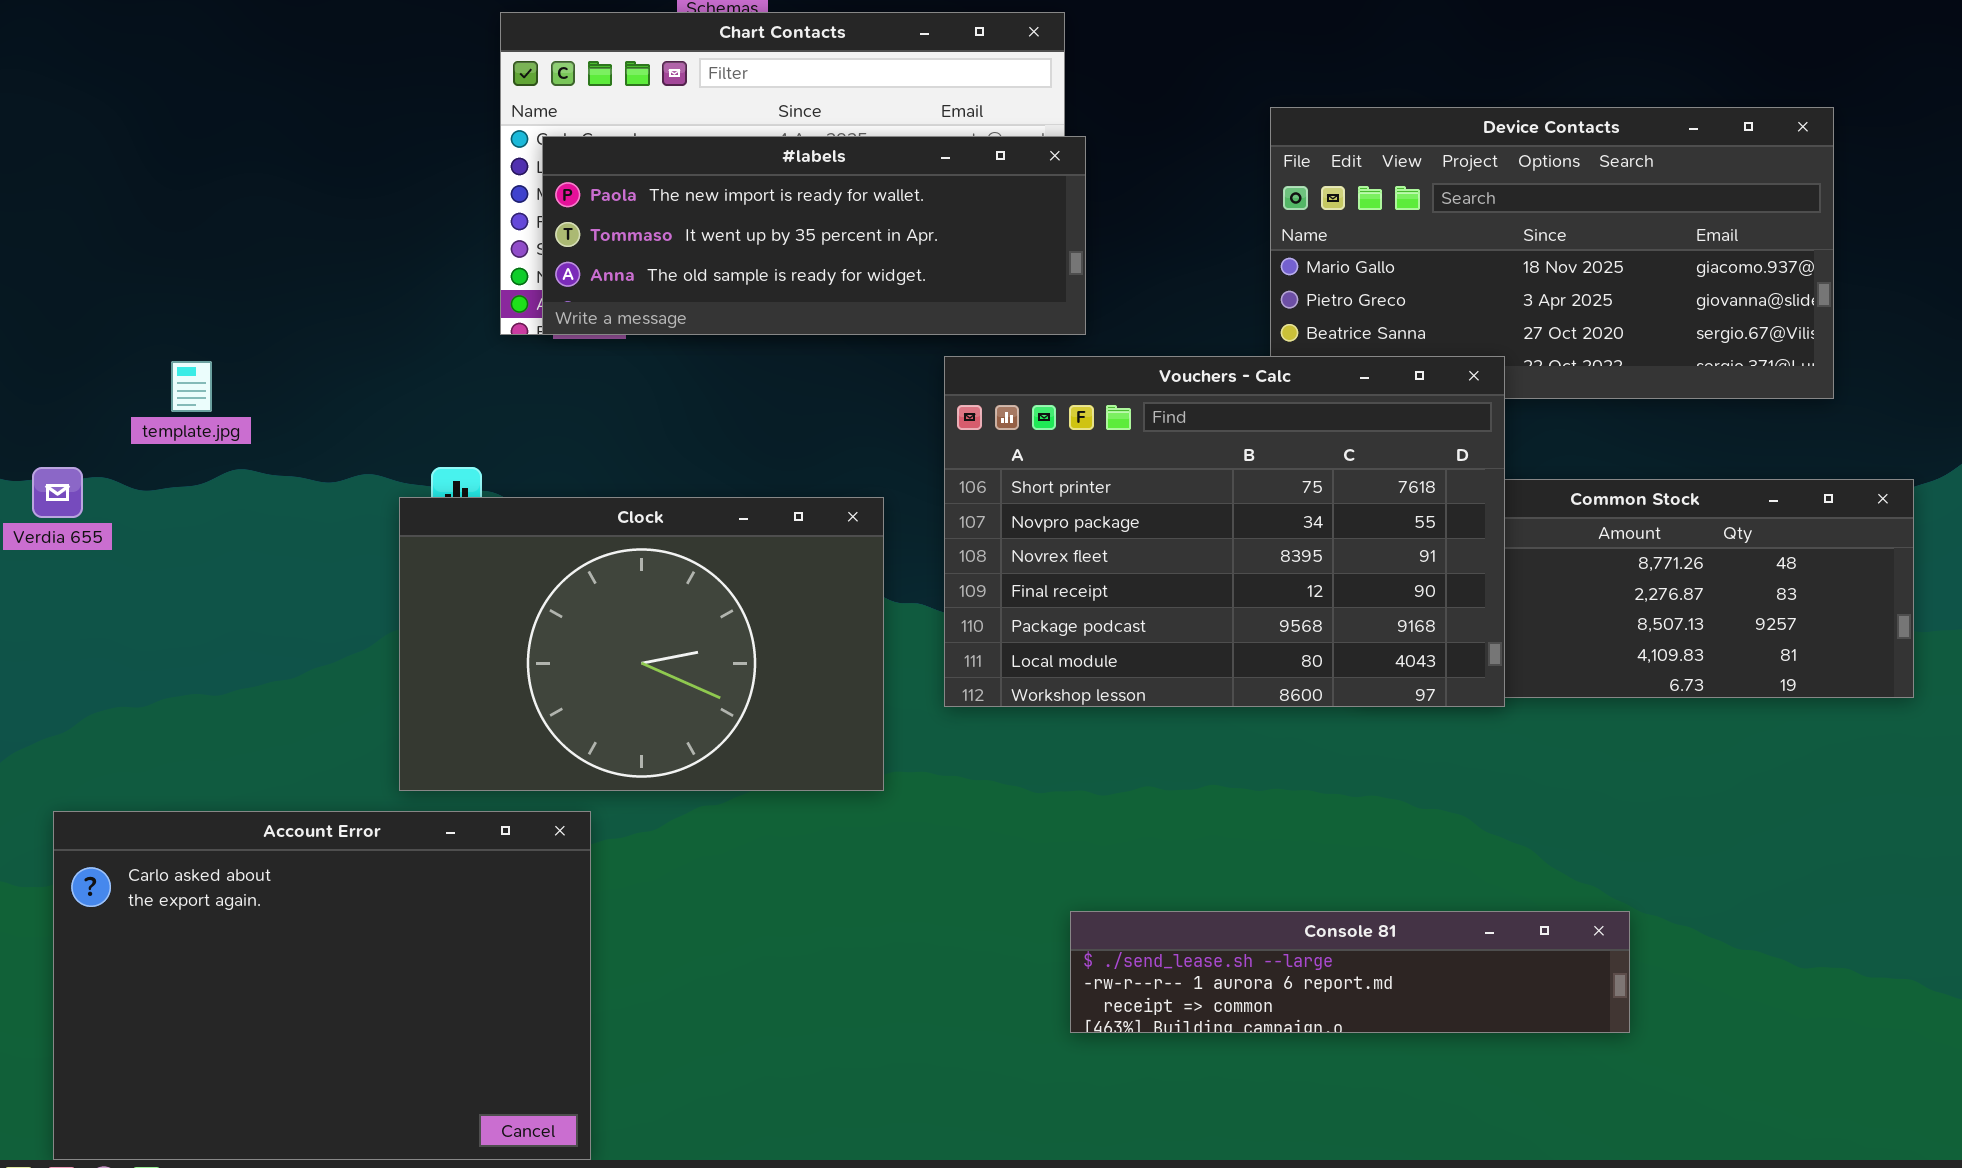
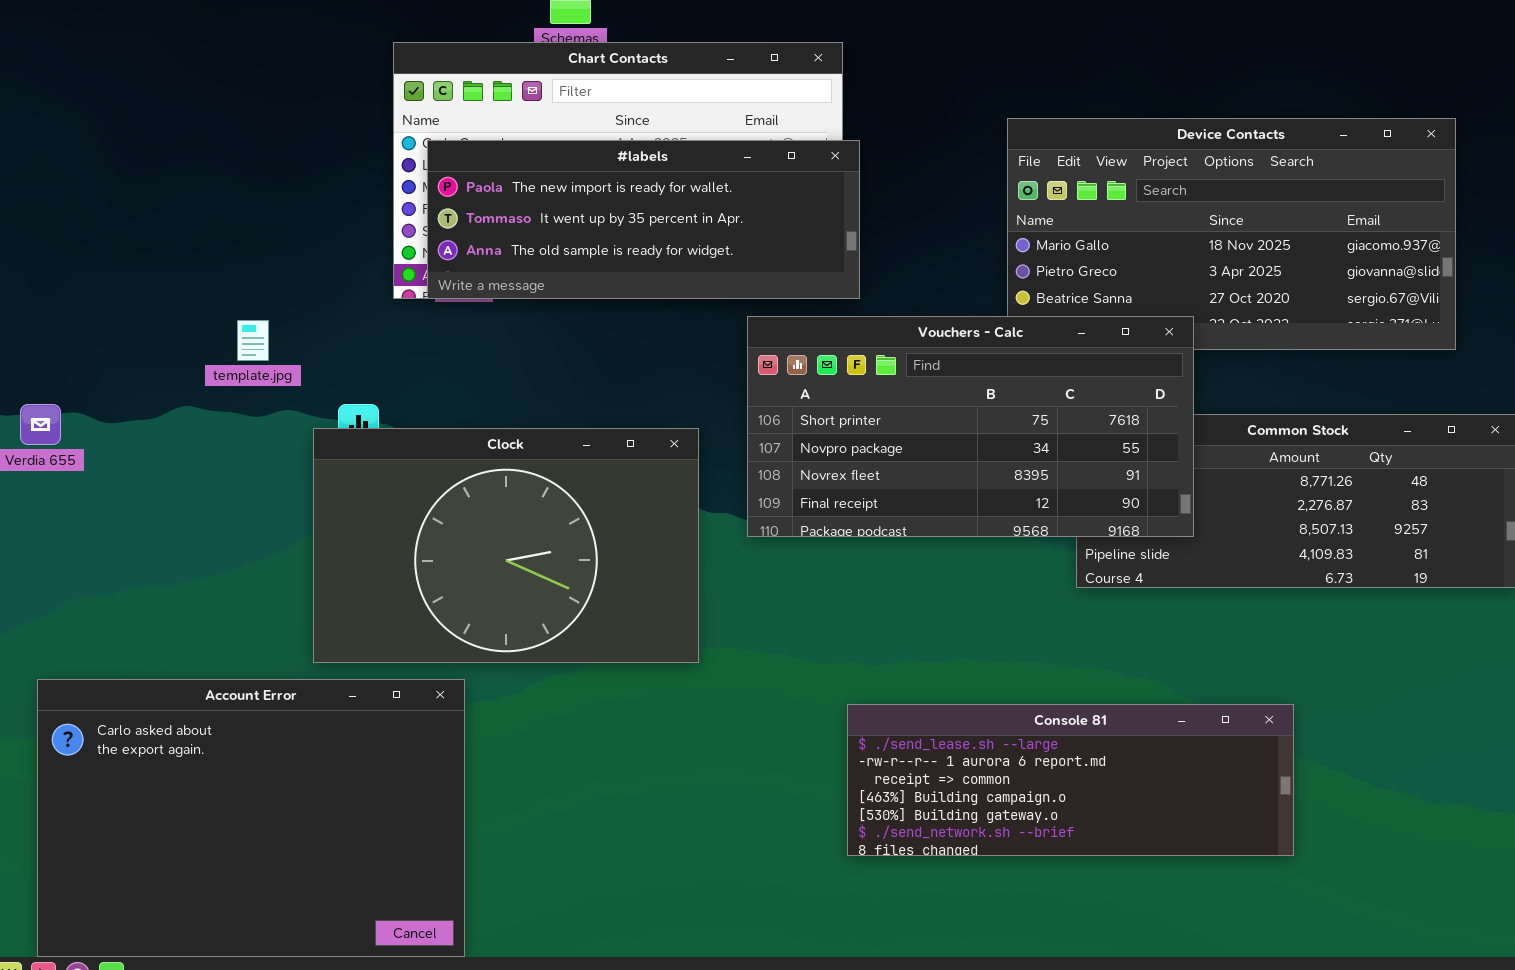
Vouchers - Calc: [944,356,1505,707] -> [747,316,1194,537], resized
template.jpg: [171,361,212,412] -> [237,320,269,361], moved
Console 81: [1070,911,1630,1033] -> [847,704,1294,856], resized

